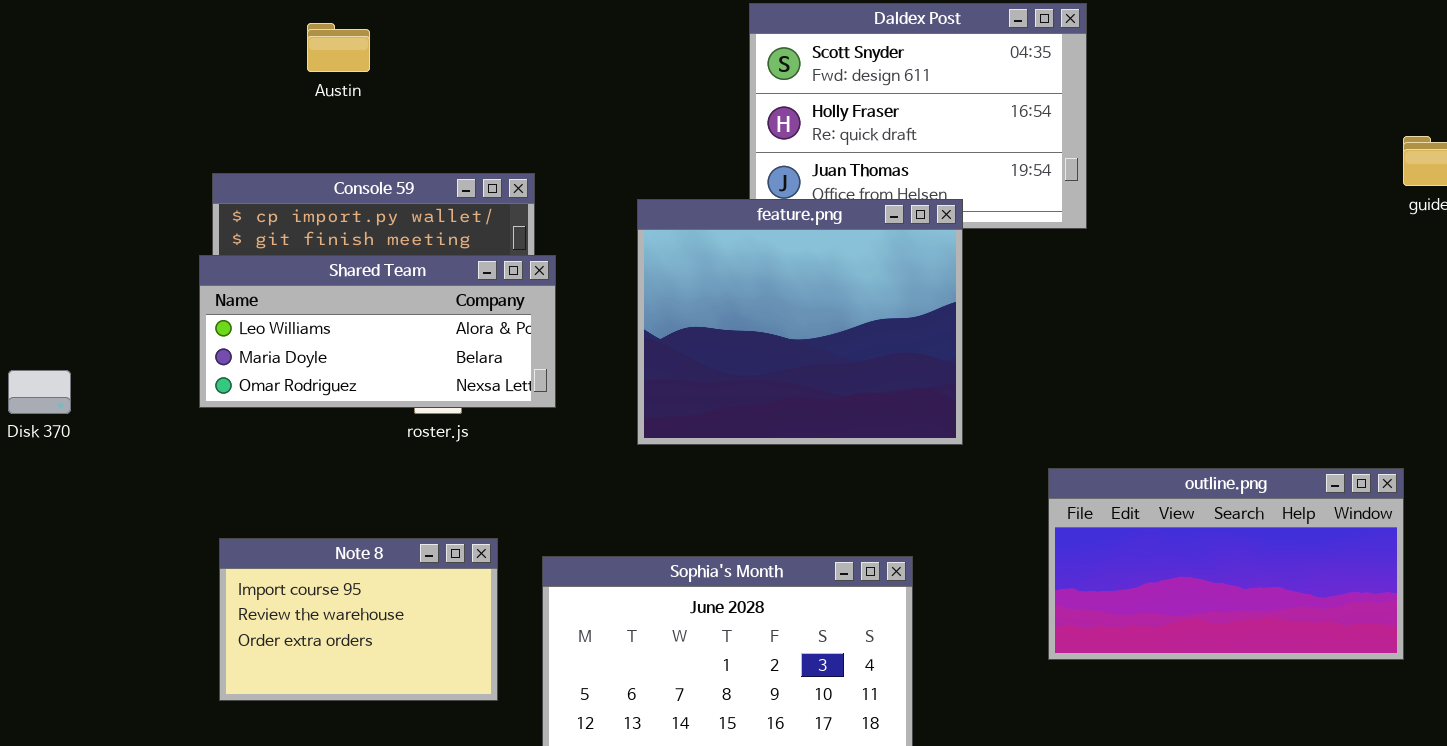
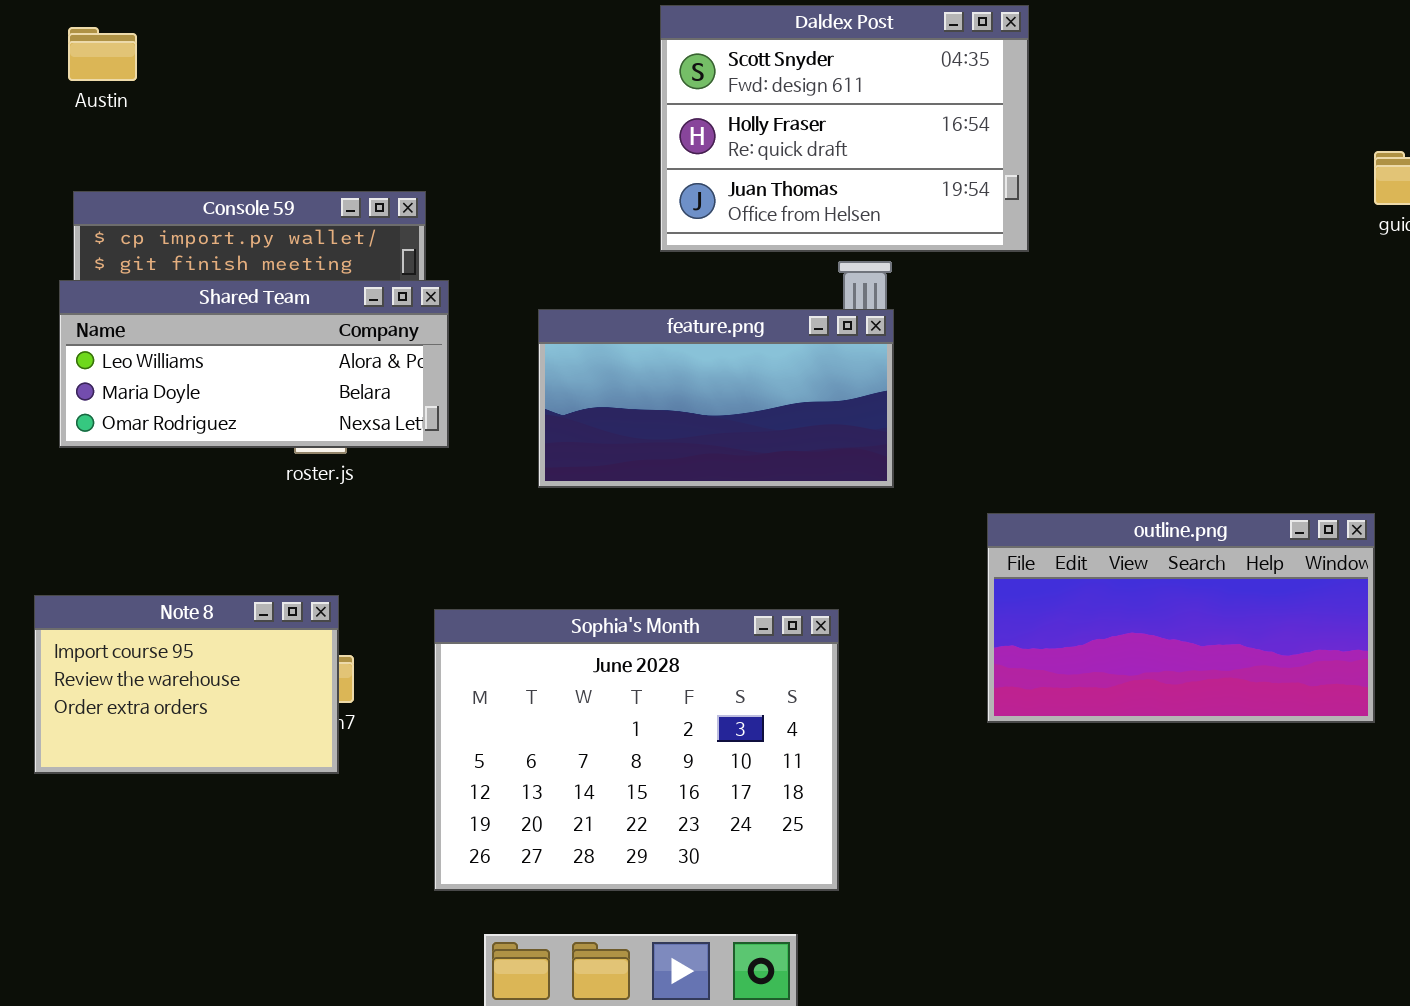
Austin: [307,23,370,72] -> [68,27,137,81], moved
feature.png: [637,199,963,445] -> [538,309,894,488], resized
Note 8: [219,538,498,701] -> [34,595,339,774], moved

